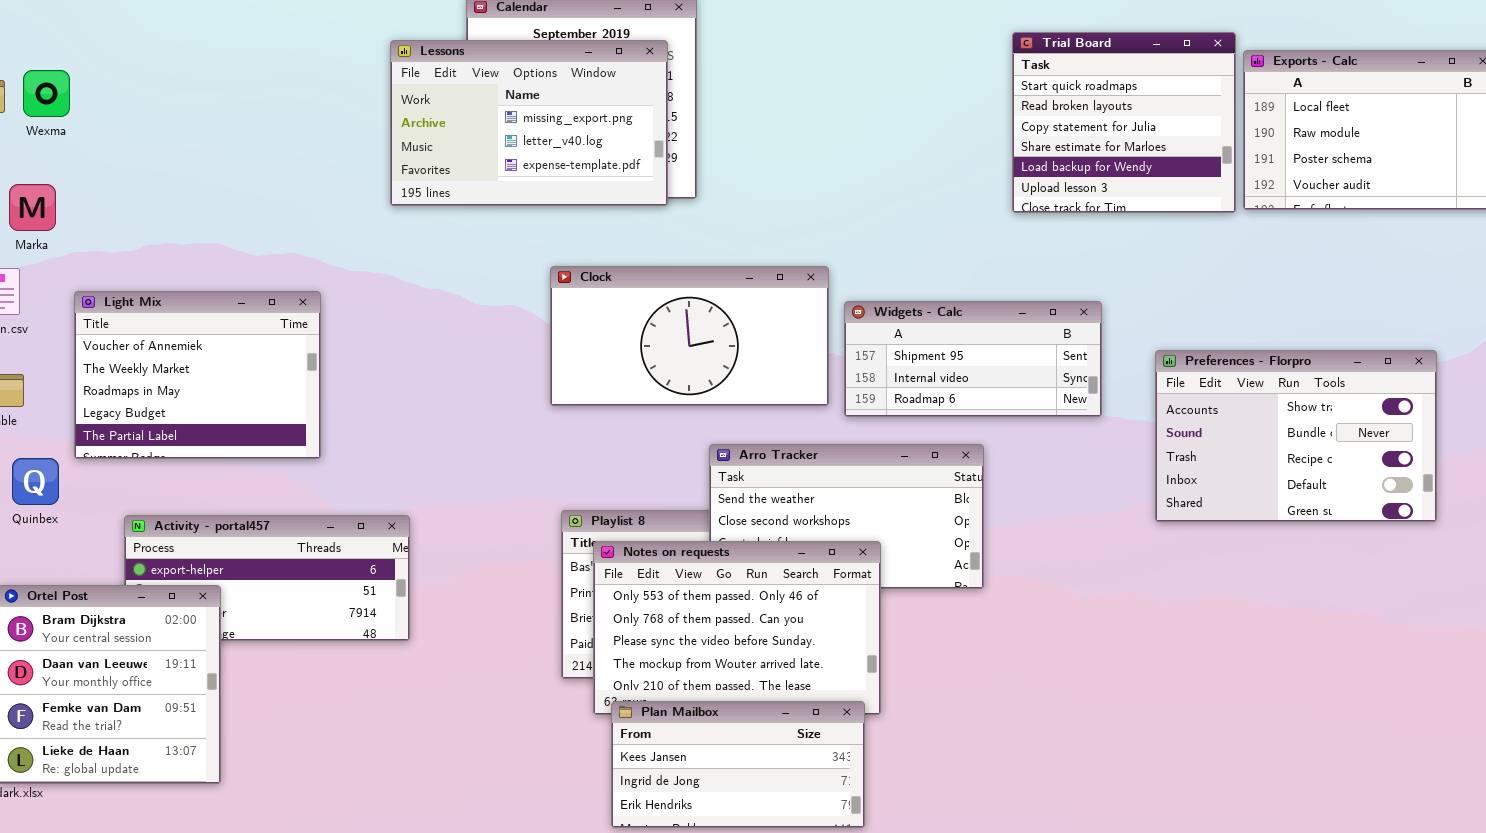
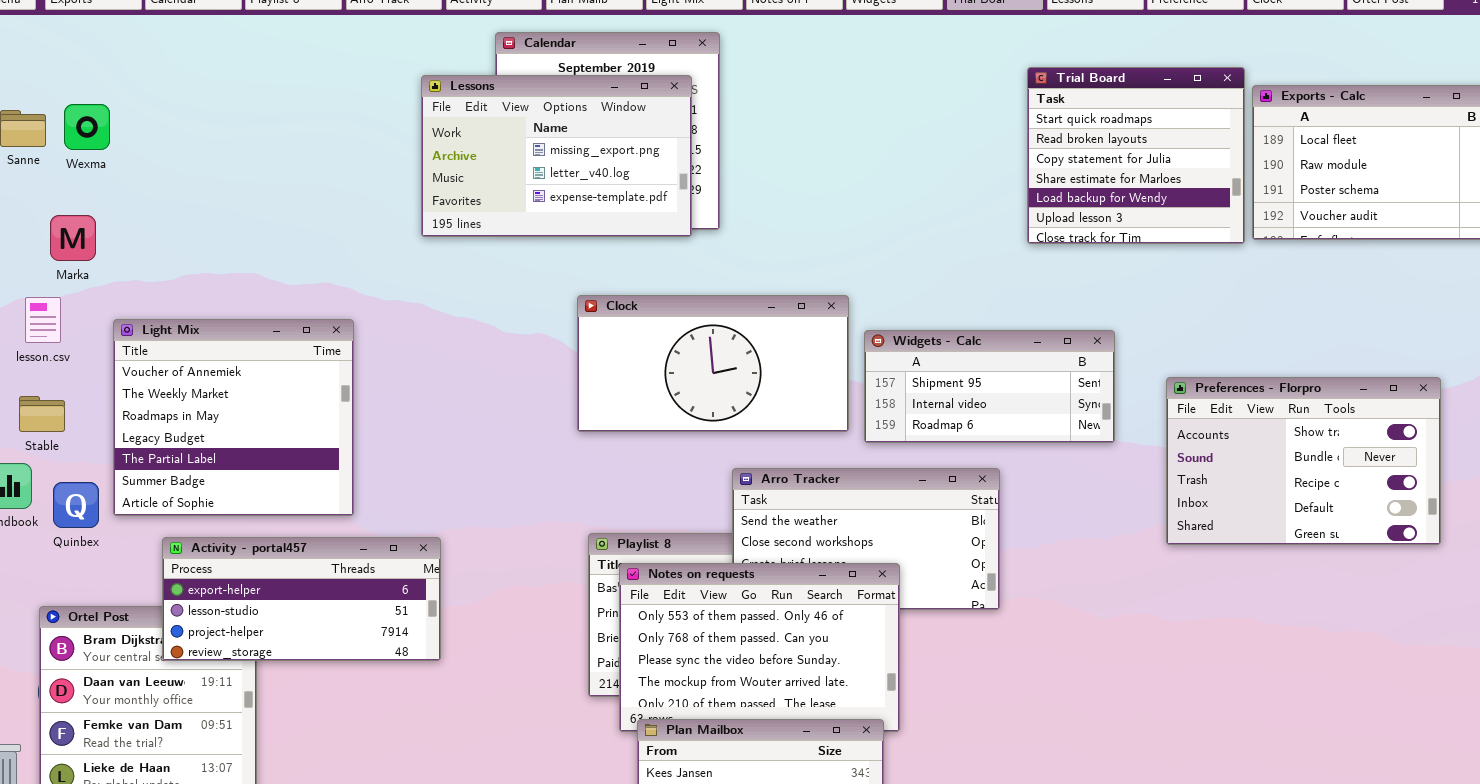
Light Mix: [74,291,321,459] -> [113,319,354,516], resized
Activity - portal457: [124,515,410,641] -> [162,537,441,661], raised

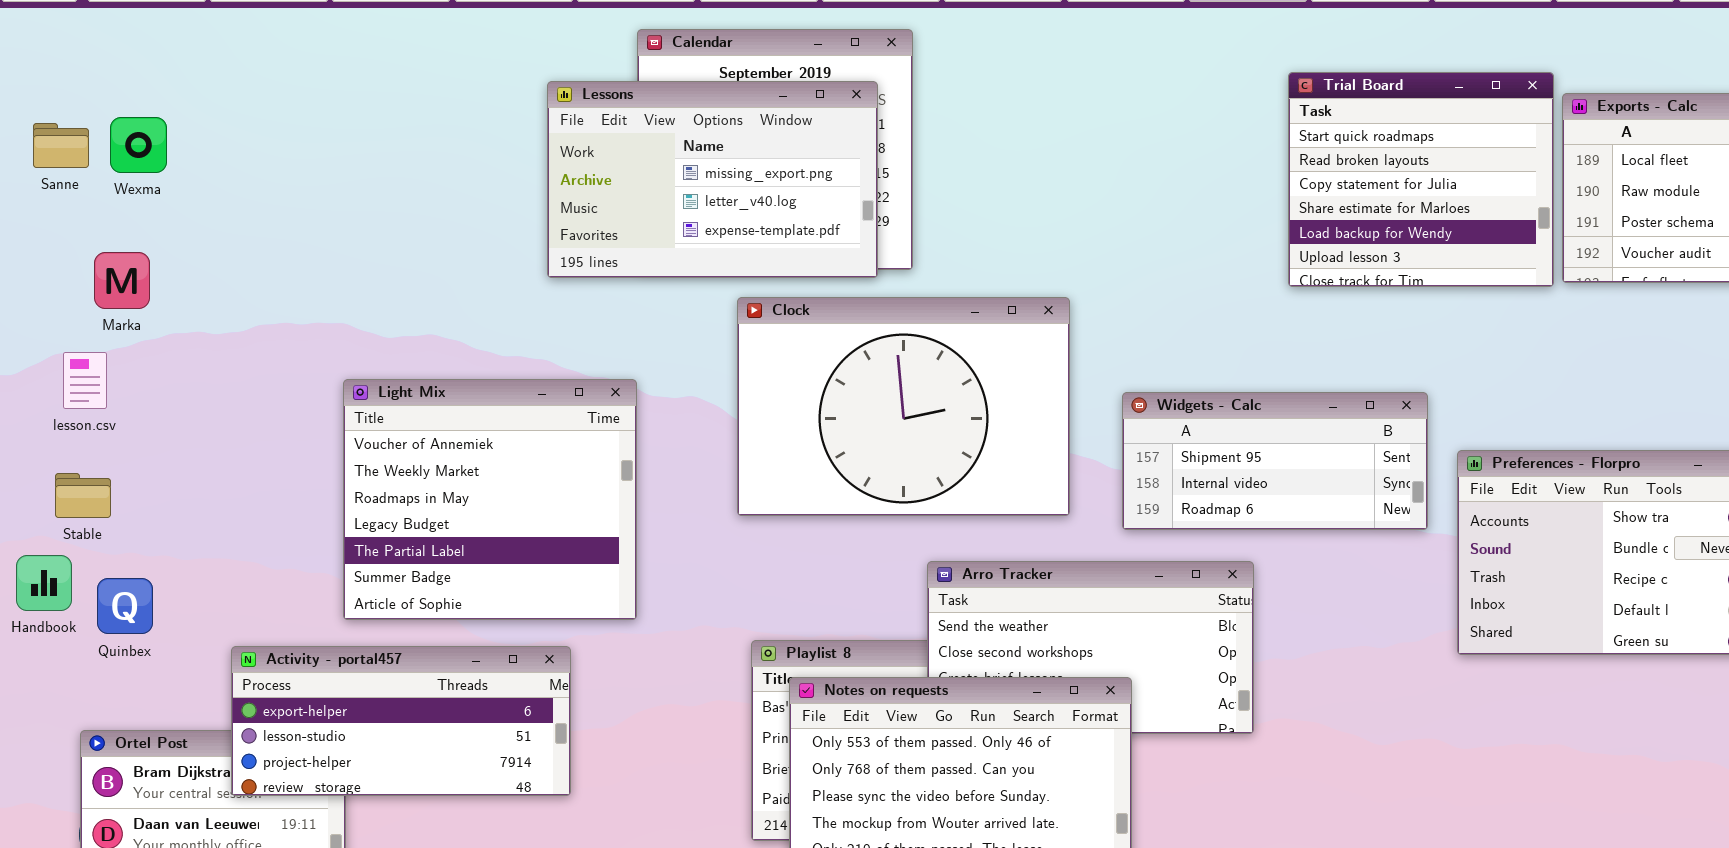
Clock: [577,295,849,432] -> [737,297,1070,516], resized
Light Mix: [113,319,354,516] -> [343,379,637,620], moved
Widgets - Calc: [864,330,1115,443] -> [1122,392,1428,530], moved

